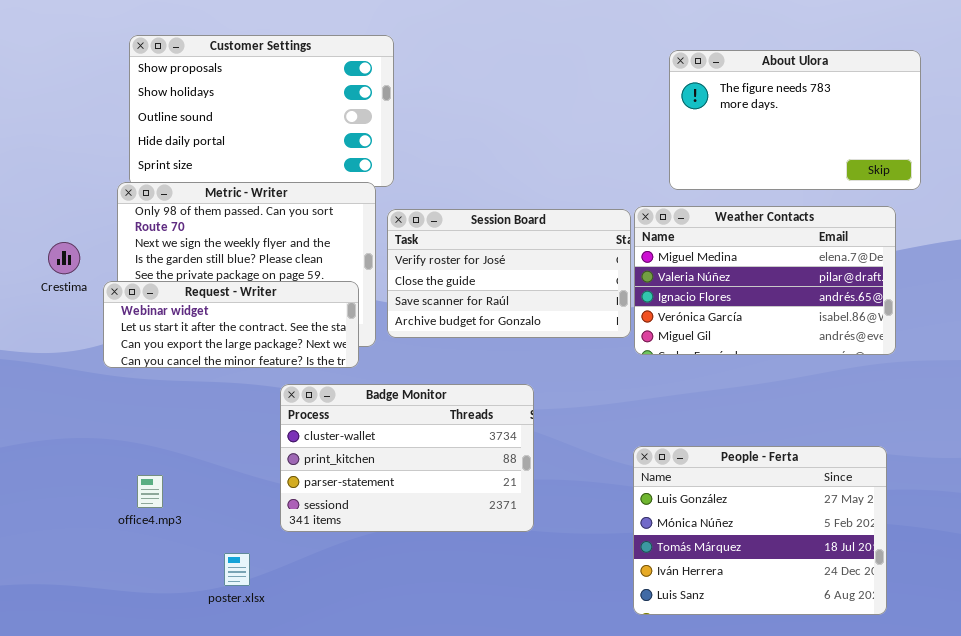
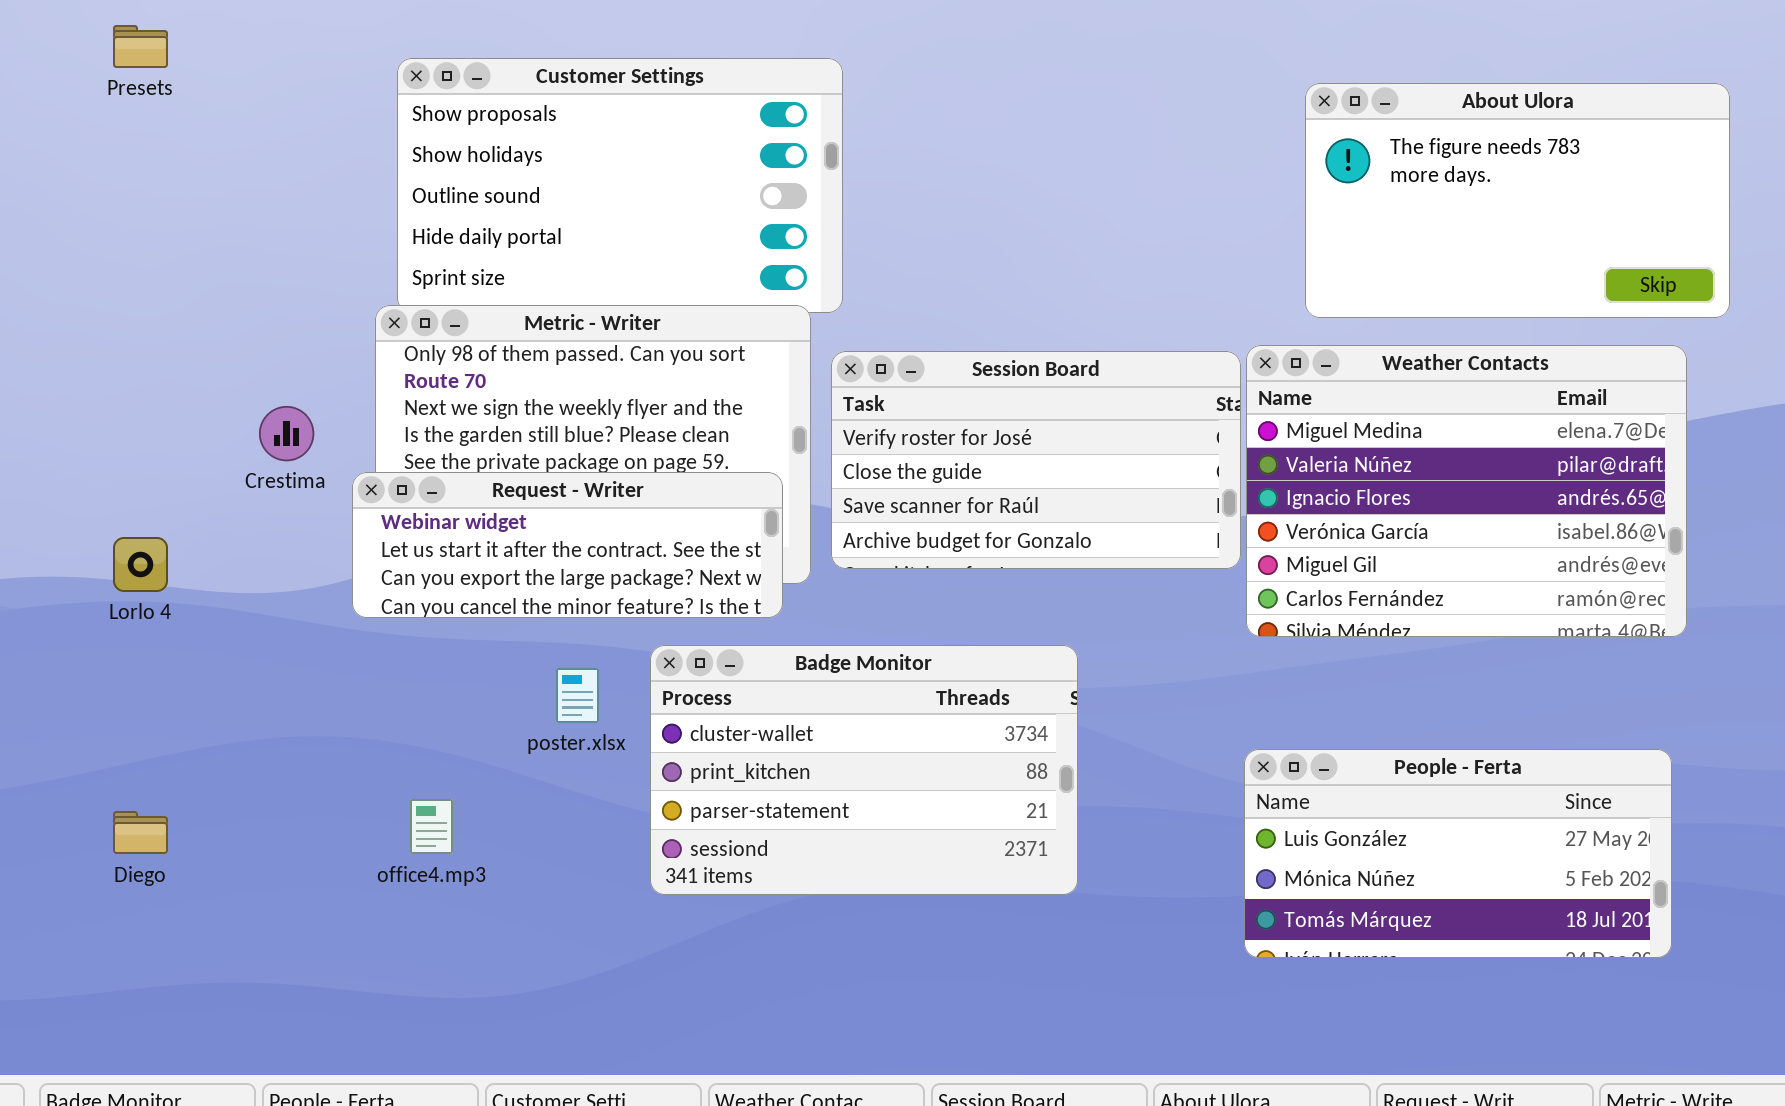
Weather Contacts: [634,206,896,355] -> [1246,345,1687,637], resized
People - Ferta: [633,446,887,615] -> [1244,749,1672,958], resized
poster.xlsx: [224,553,250,586] -> [556,668,599,723], moved

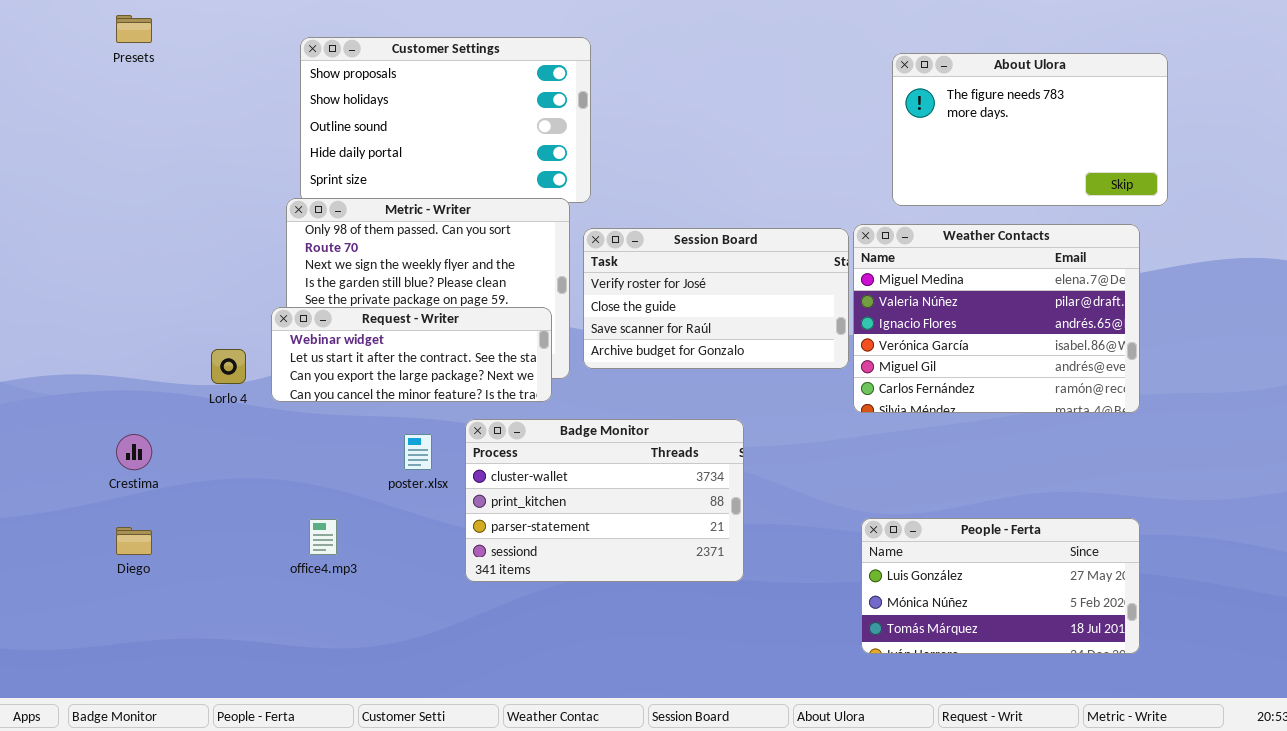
Crestima: [259,406,314,461] -> [116,434,152,470], moved
Lorlo 4: [113,537,168,592] -> [211,349,246,384], moved
People - Ferta: [1244,749,1672,958] -> [861,518,1140,654], moved

